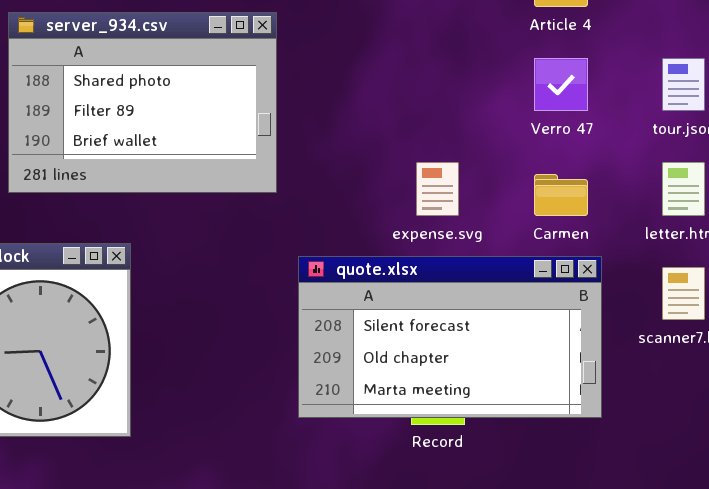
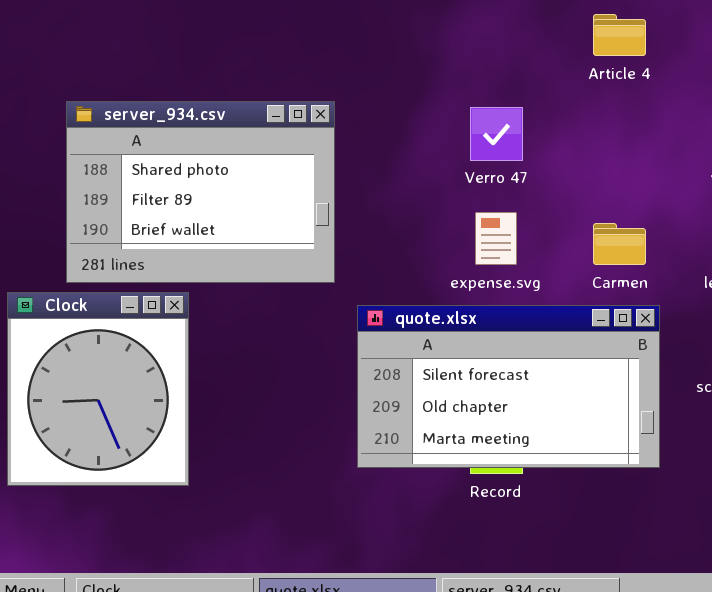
server_934.csv: [8,12,277,193] -> [66,101,335,283], moved
Verro 47: [534,58,588,111] -> [470,107,523,161], moved

